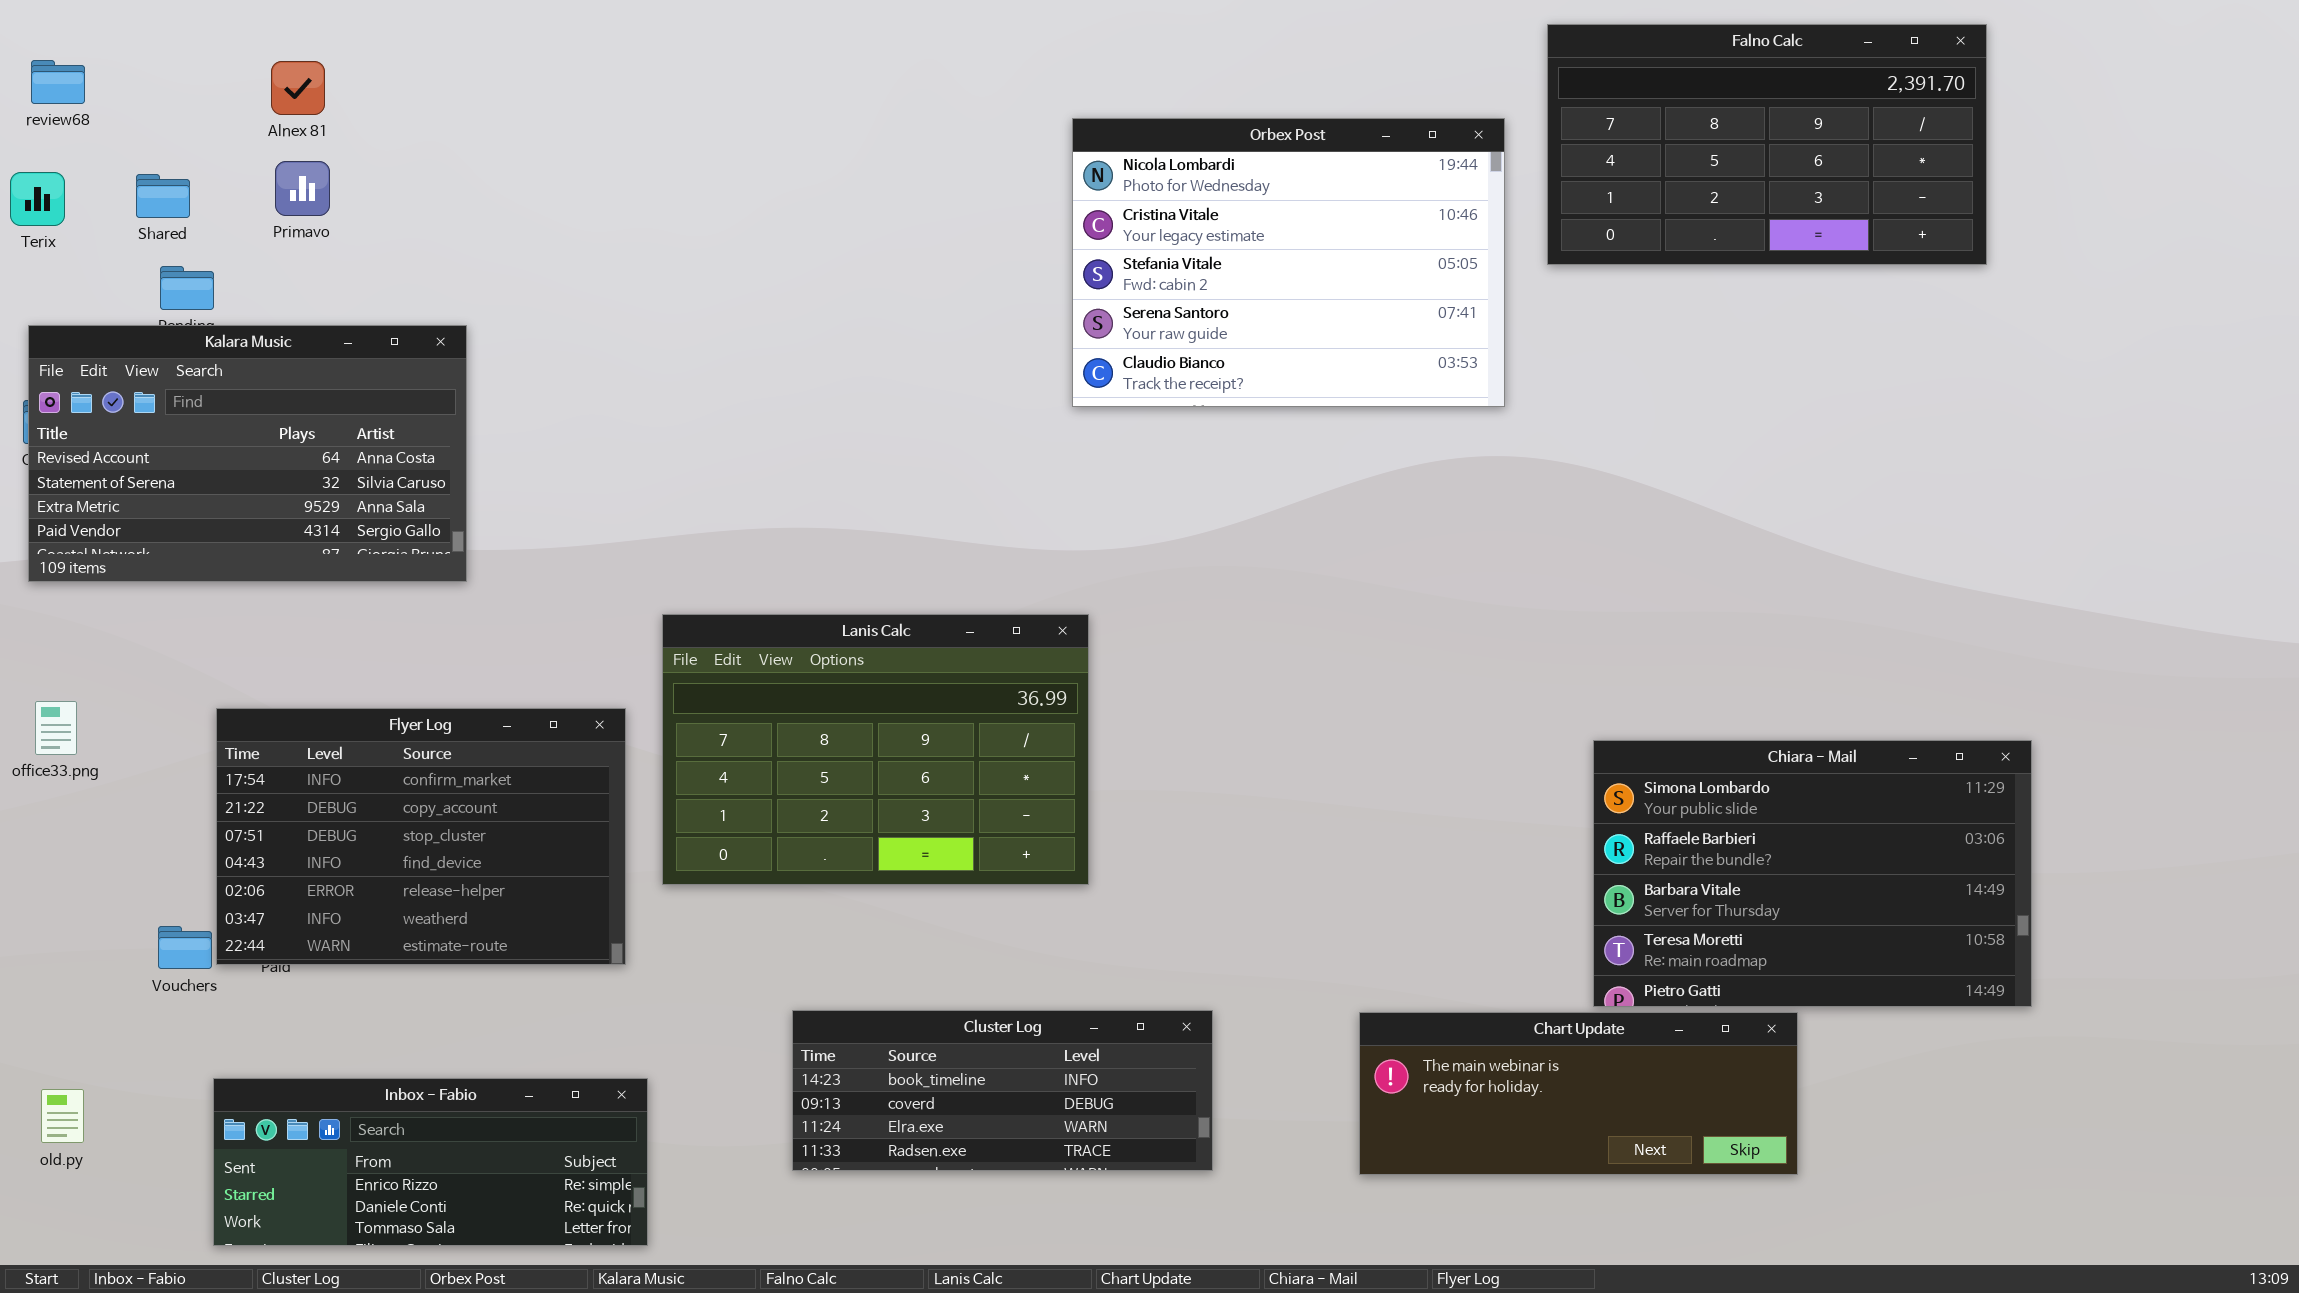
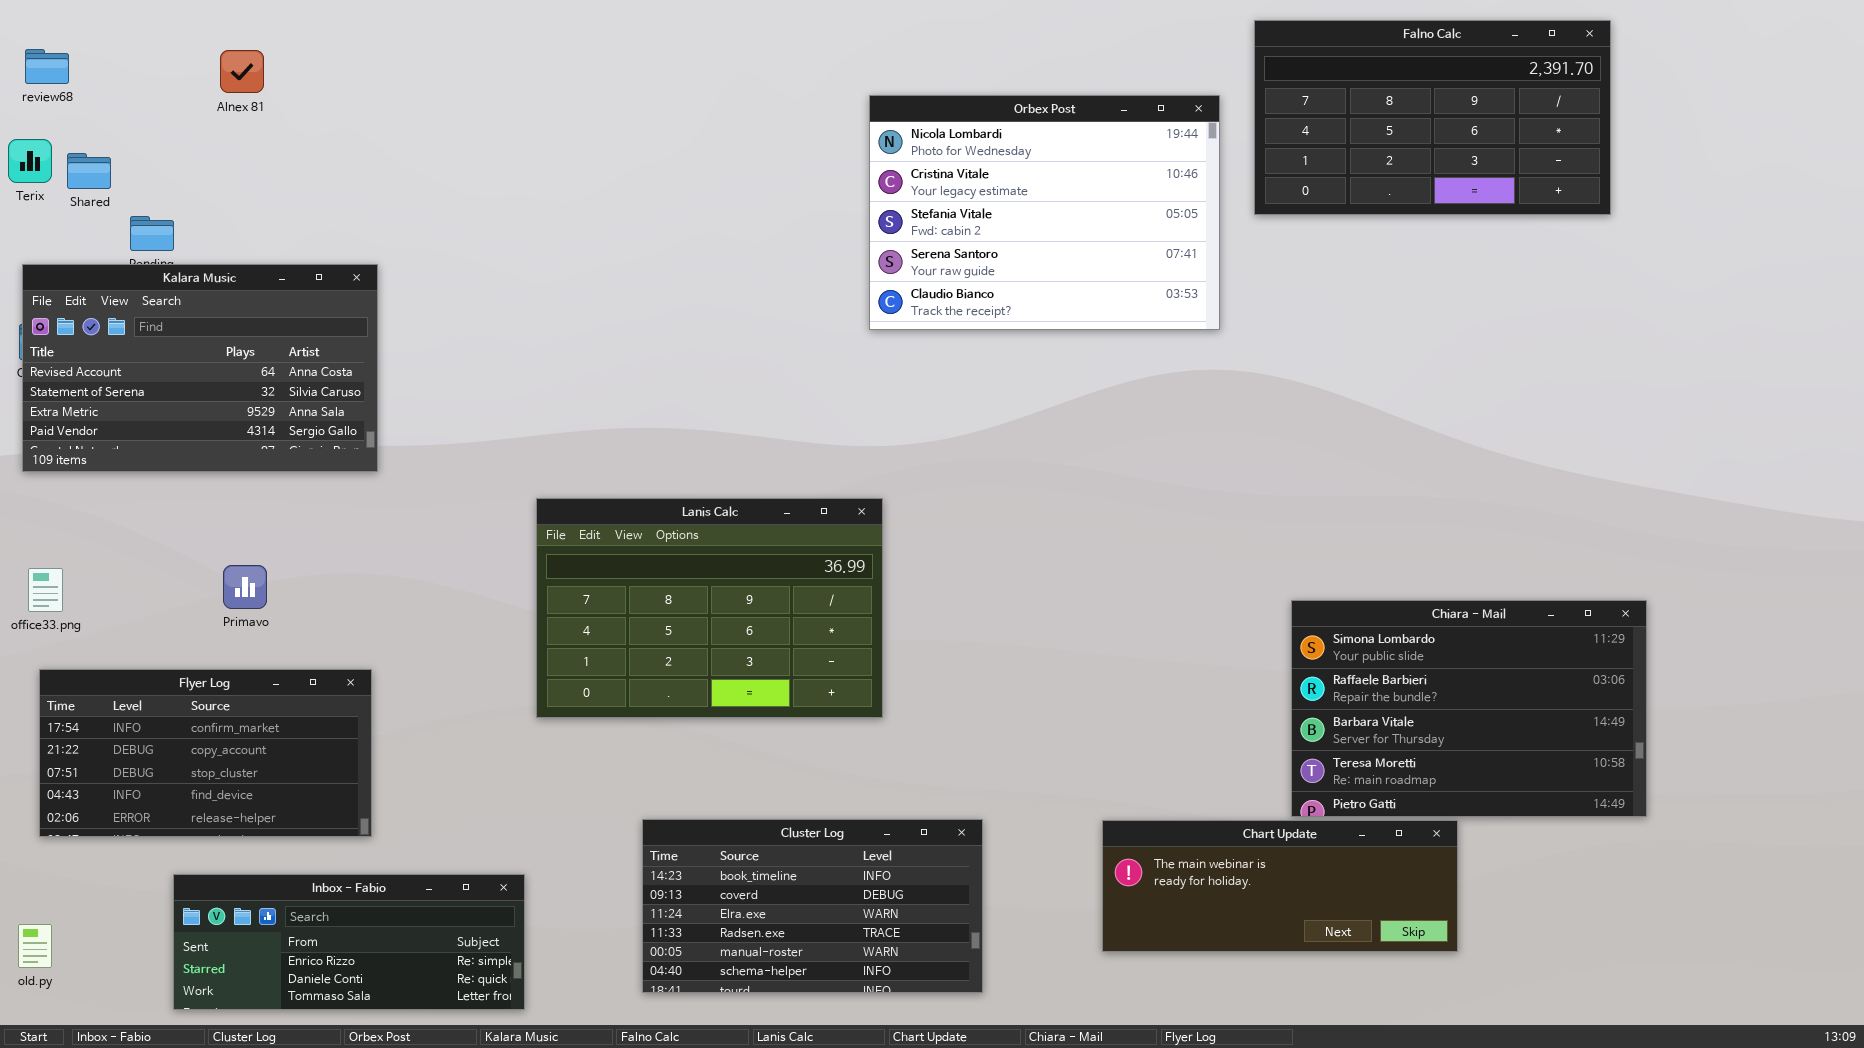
Primavo: [275,161,330,216] -> [223,565,267,609], moved
Shared: [136,174,190,218] -> [67,153,111,189], moved
Flyer Log: [216,708,626,965] -> [39,669,372,837], moved, resized
Cluster Log: [792,1010,1213,1171] -> [642,819,983,993], resized
old.py: [41,1089,84,1143] -> [18,924,52,968], moved

